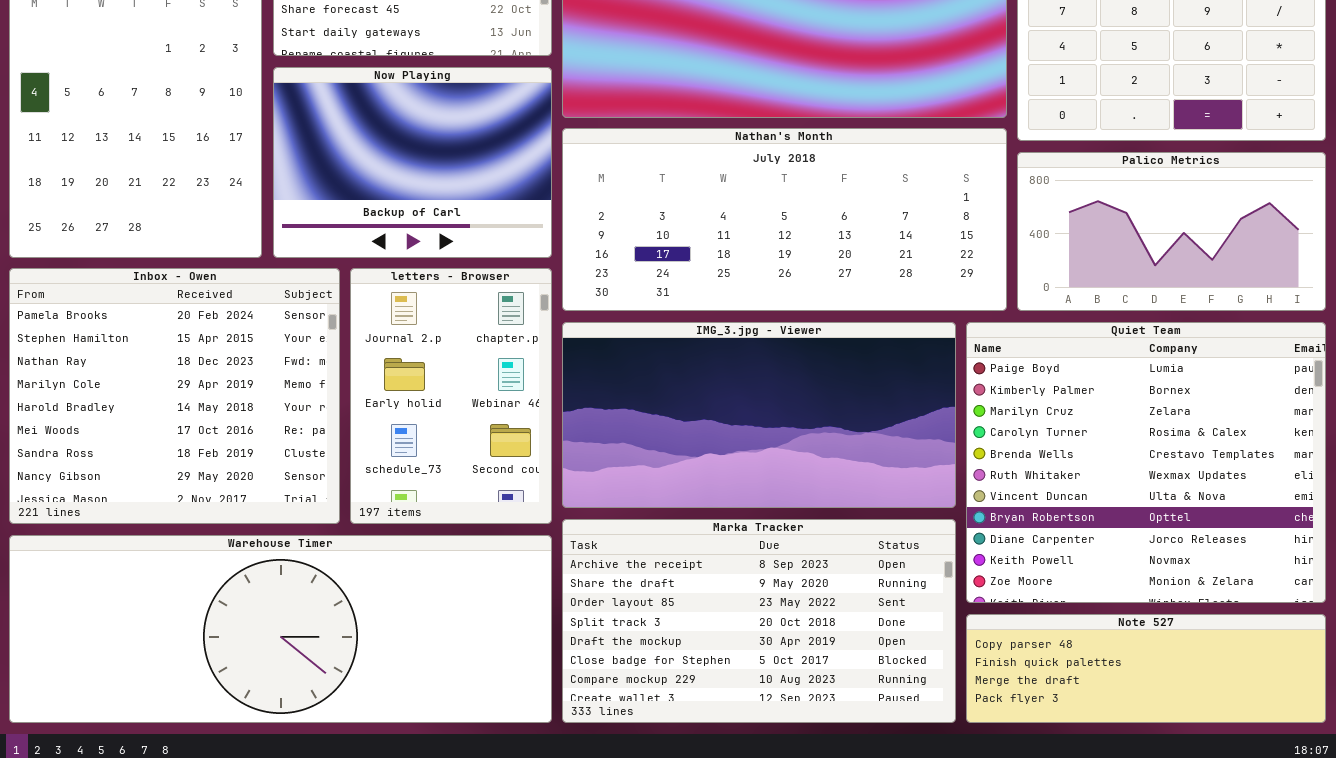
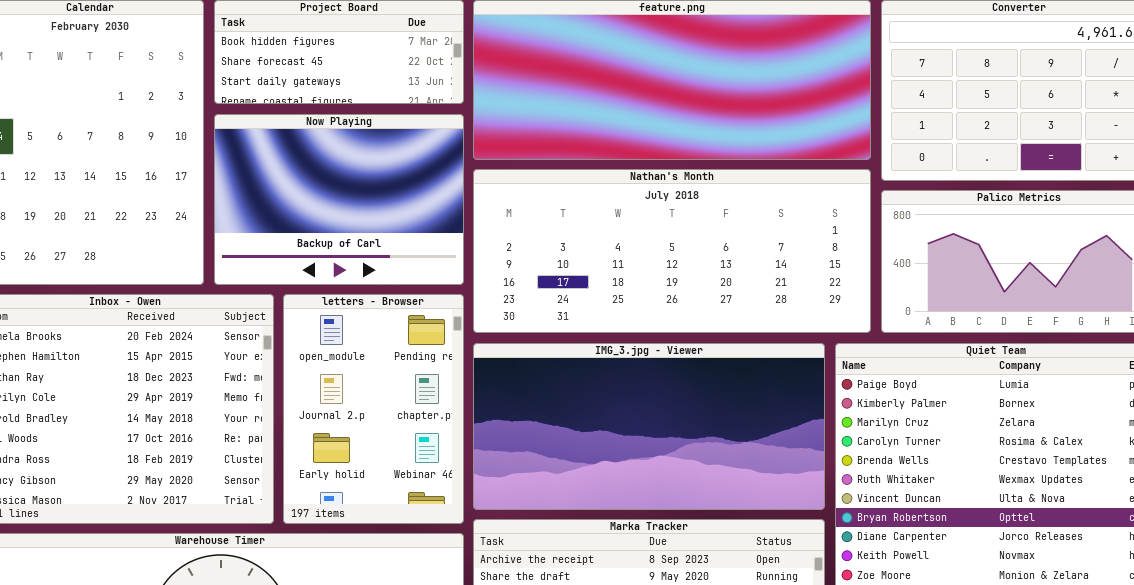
letters - Browser: [350,268,552,524] -> [283,294,464,524], scrolled up 1 row

